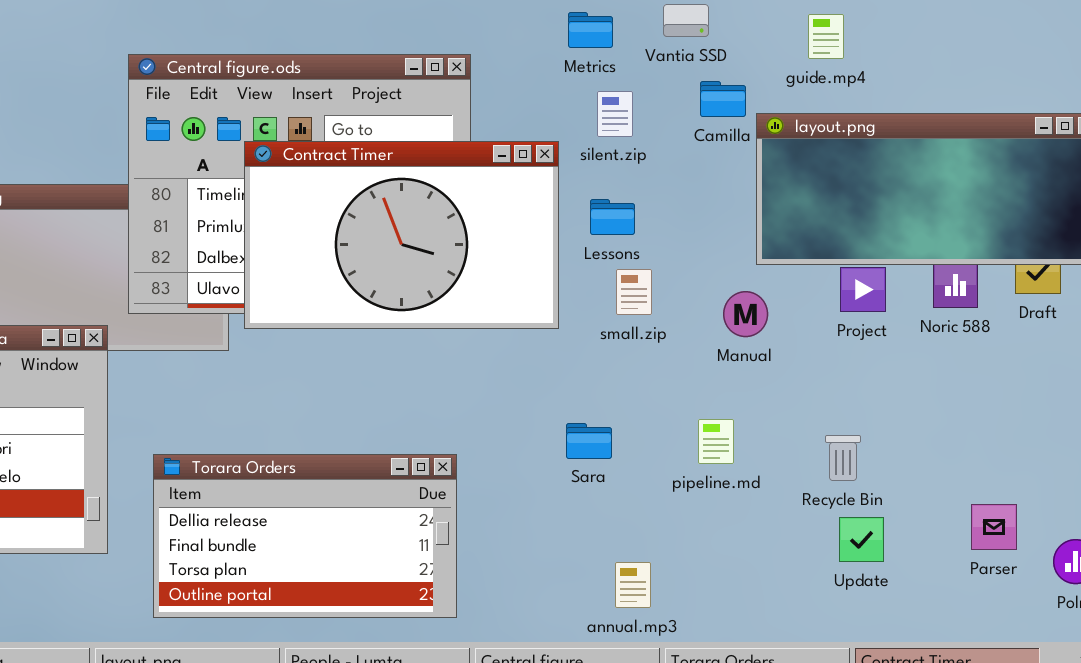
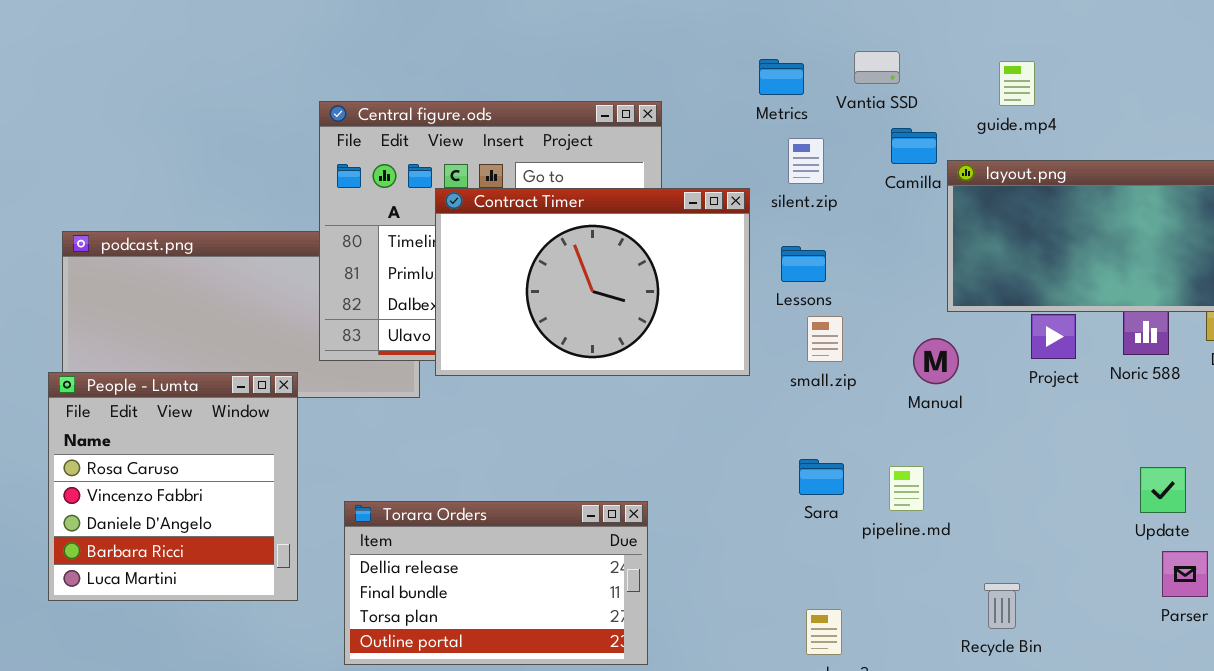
Sara: [566,423,612,459] -> [799,459,844,495], moved
Recycle Bin: [825,435,861,481] -> [984,583,1020,629], moved
Update: [839,517,884,562] -> [1140,467,1186,513], moved

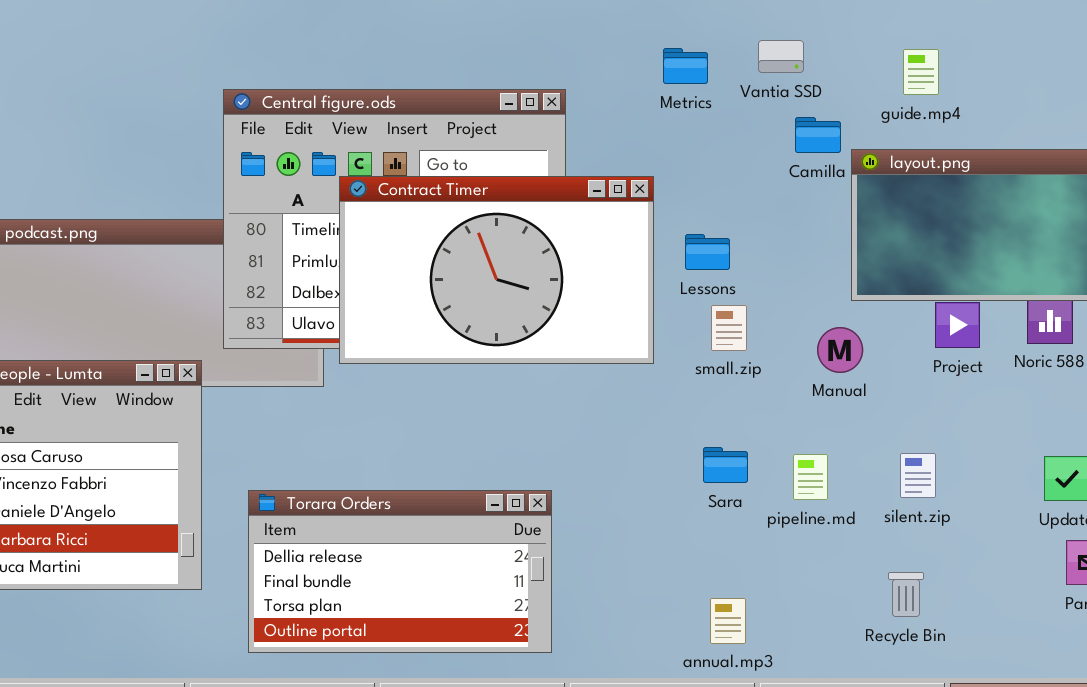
silent.zip: [788,138,824,184] -> [900,453,936,498], moved

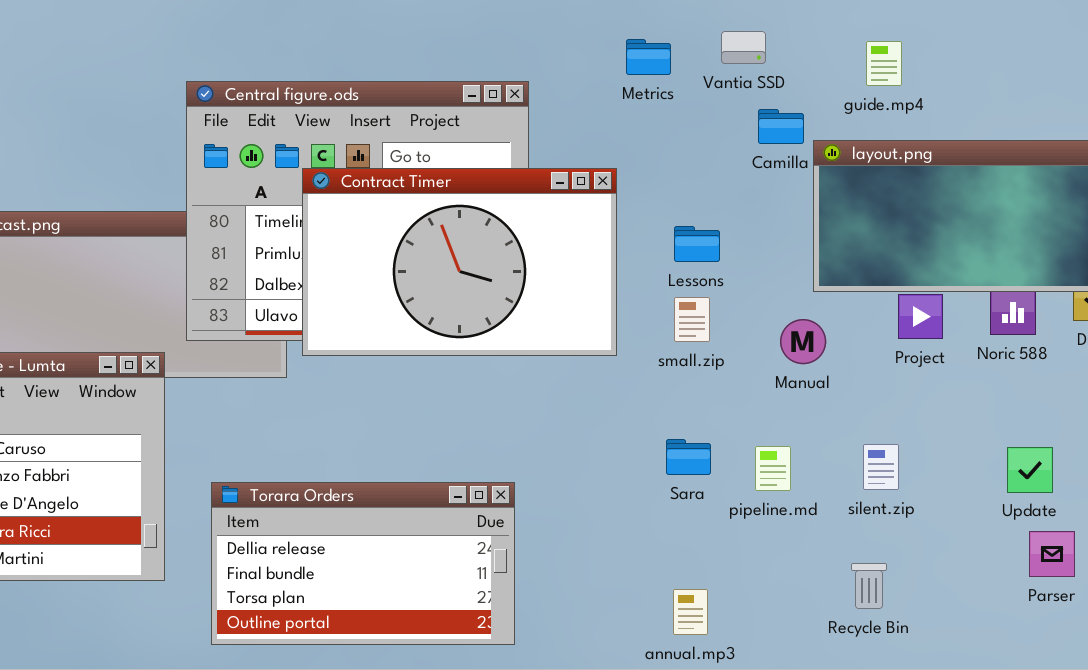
Lessons: [685,234,730,270] -> [674,226,720,262], moved

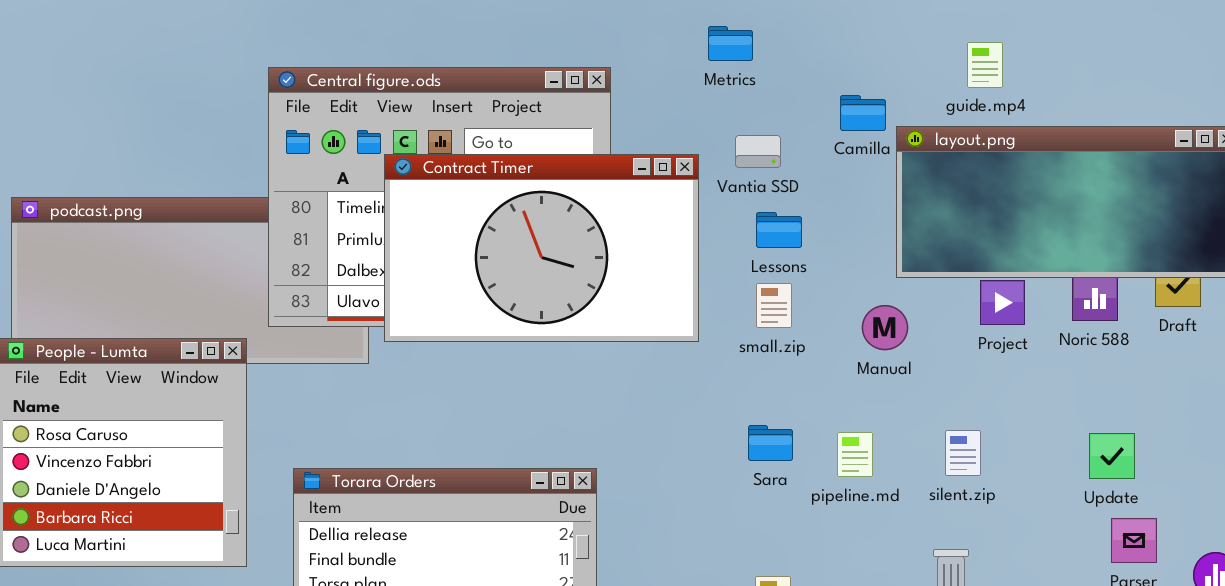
Vantia SSD: [721,31,766,64] -> [735,135,781,168], moved
guide.mp4: [866,41,902,86] -> [967,42,1003,88], moved

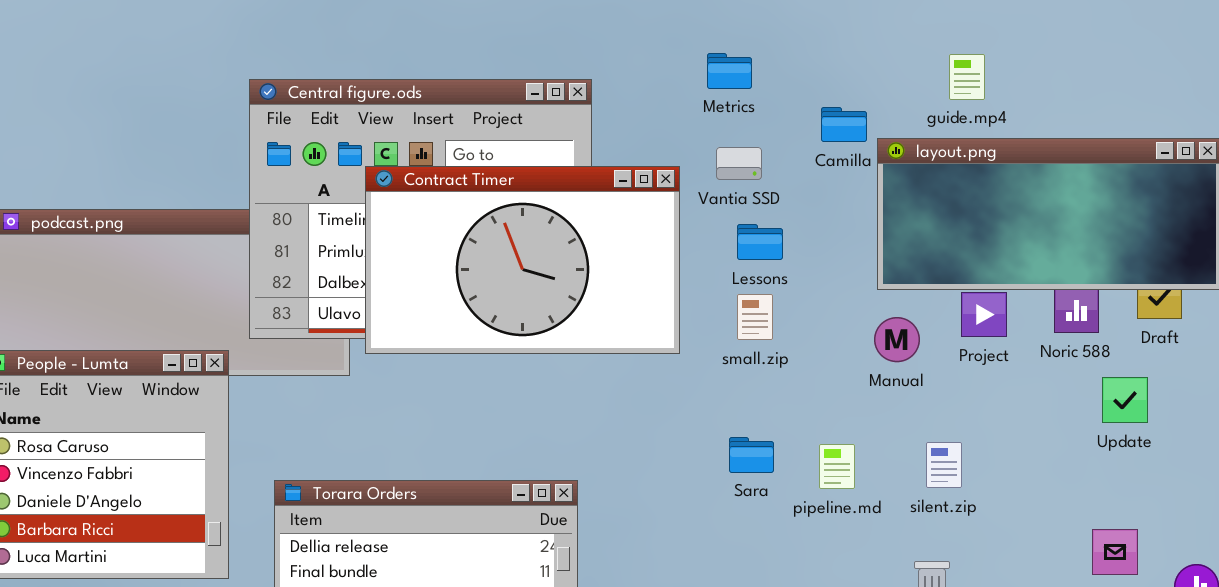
Metrics: [708,26,753,61] -> [707,53,752,89], moved
Manual: [862,305,908,350] -> [874,317,920,362], moved
Update: [1089,433,1135,479] -> [1102,377,1148,423], moved

